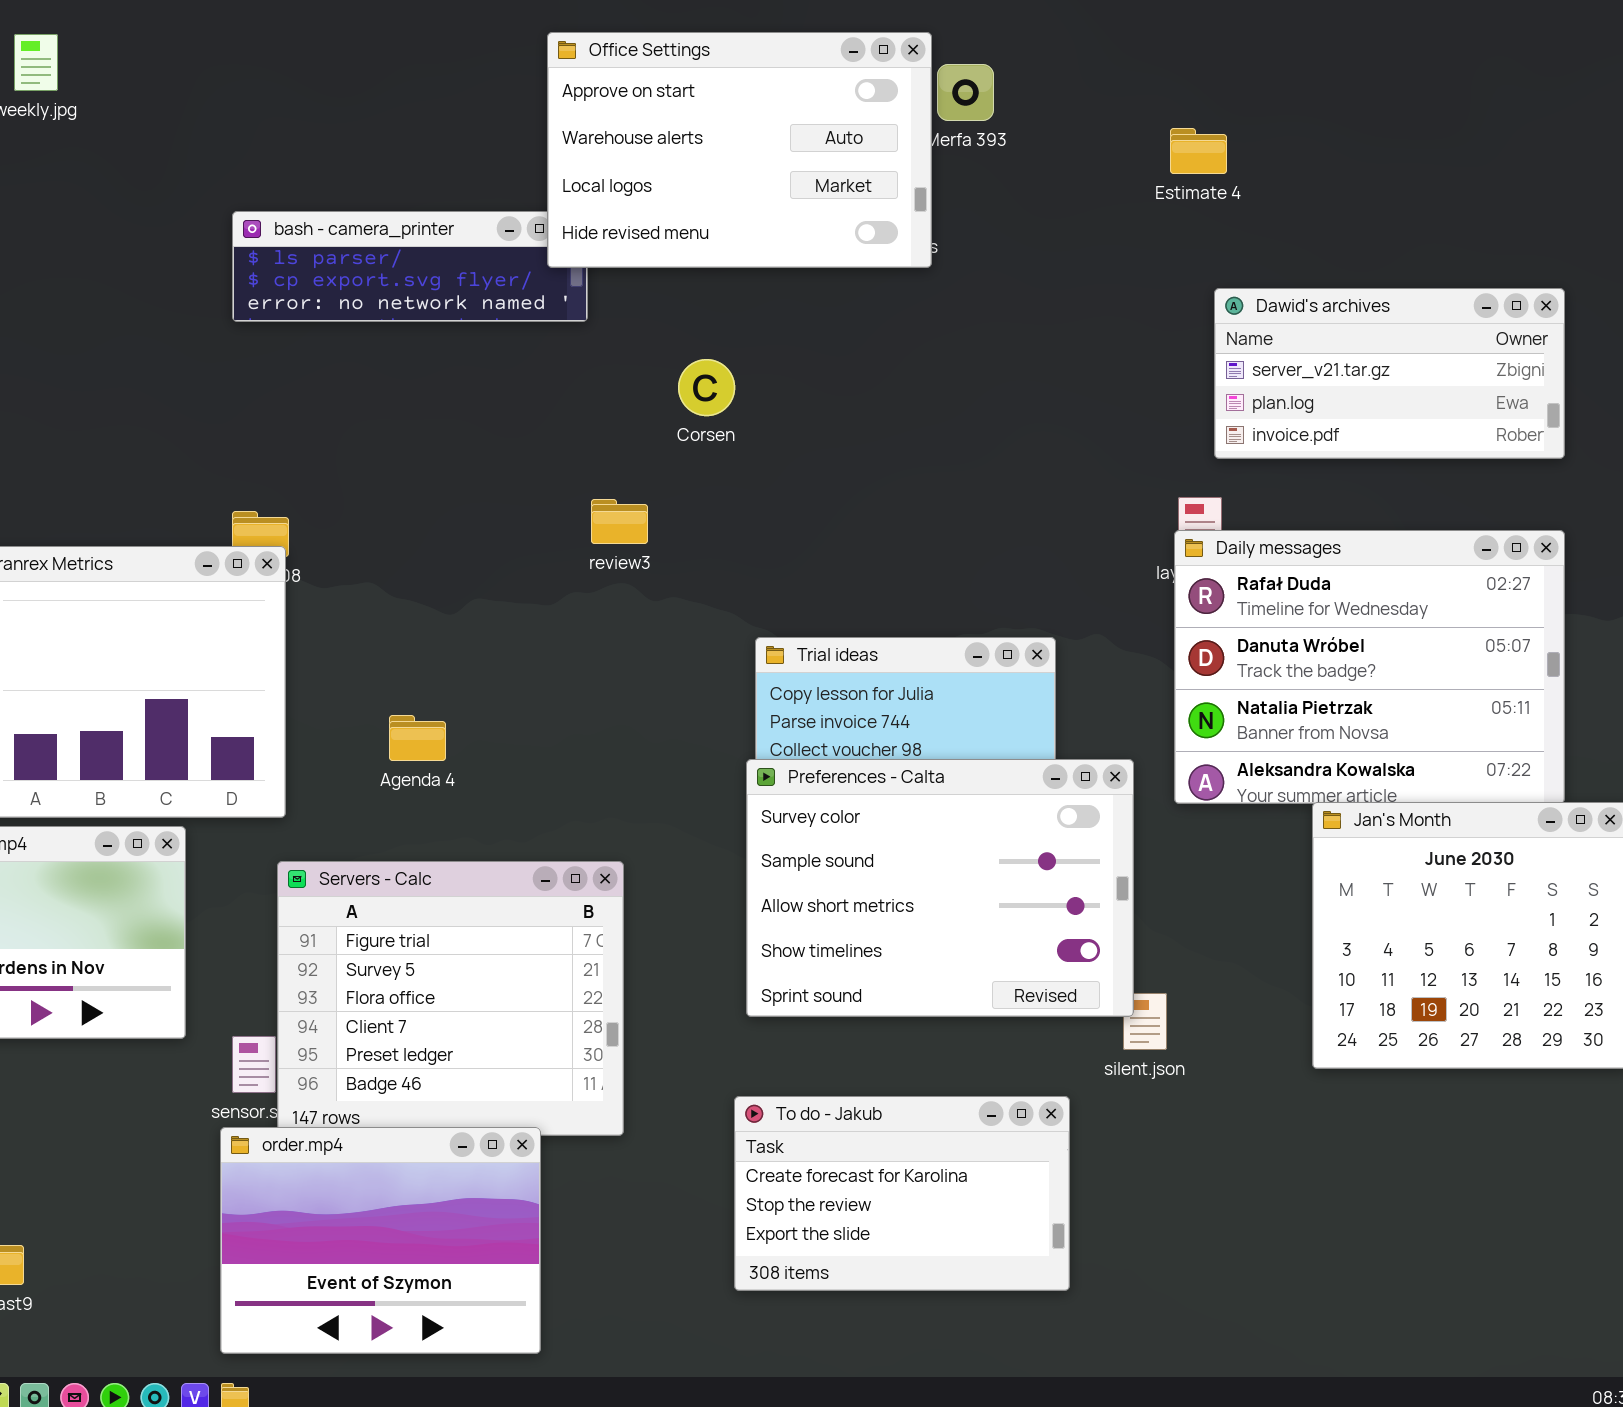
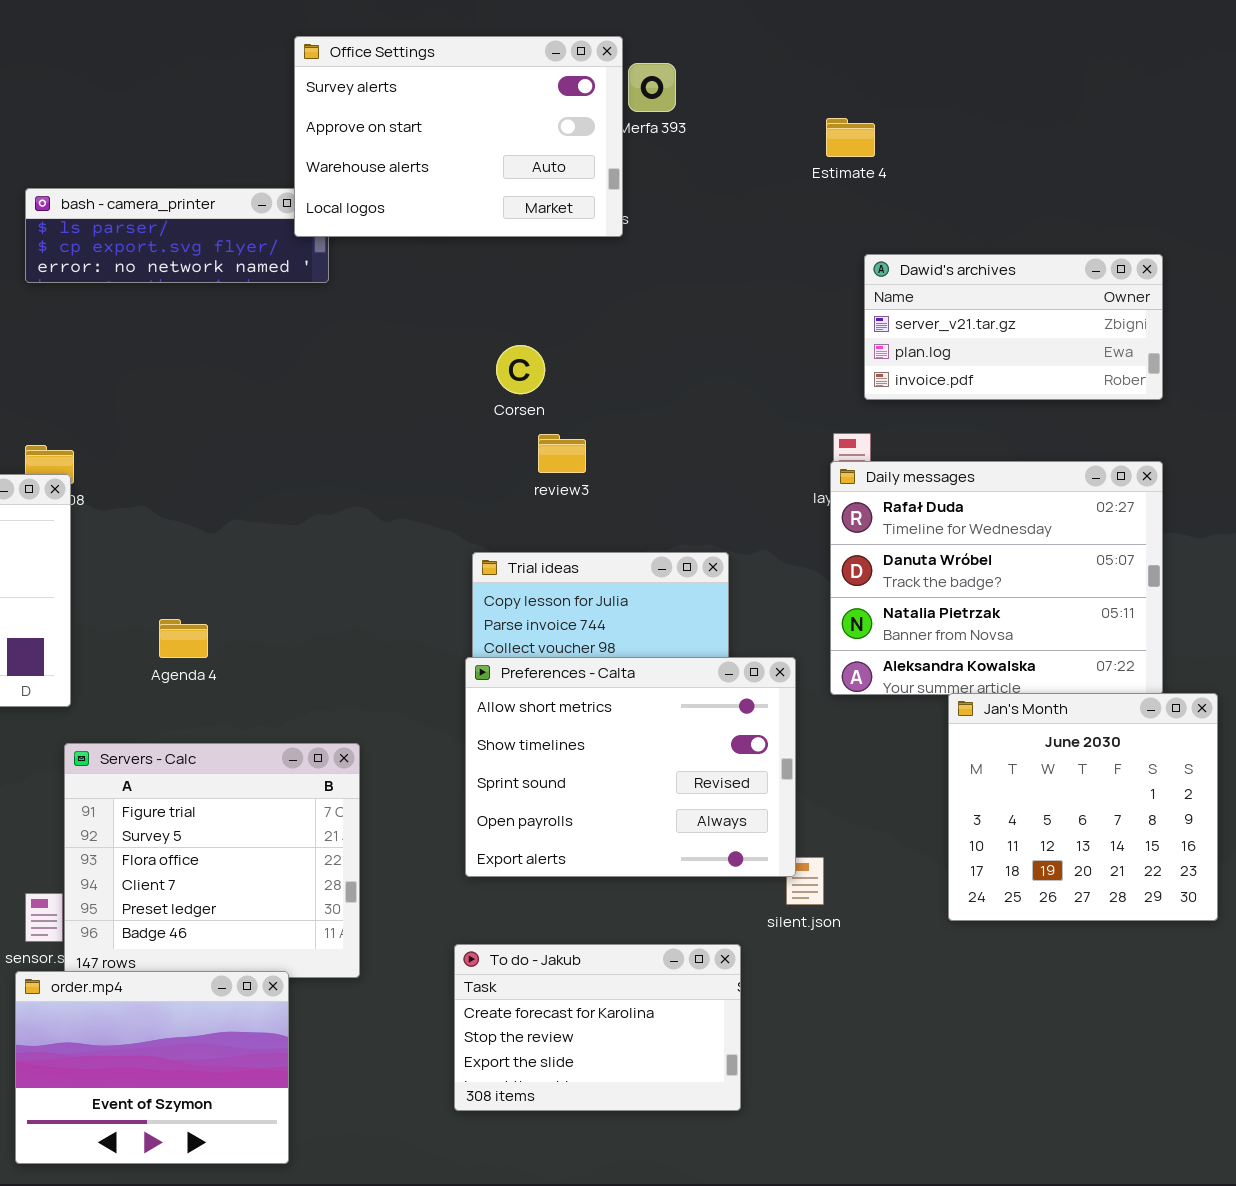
Office Settings: [547,32,932,268] -> [294,36,623,237], scrolled up 1 row
Corsen: [678,359,735,416] -> [496,345,545,394], moved
review3: [591,499,648,544] -> [538,434,586,473], moved
Preferences - Calta: [746,759,1134,1017] -> [465,657,796,877], scrolled down 2 rows

